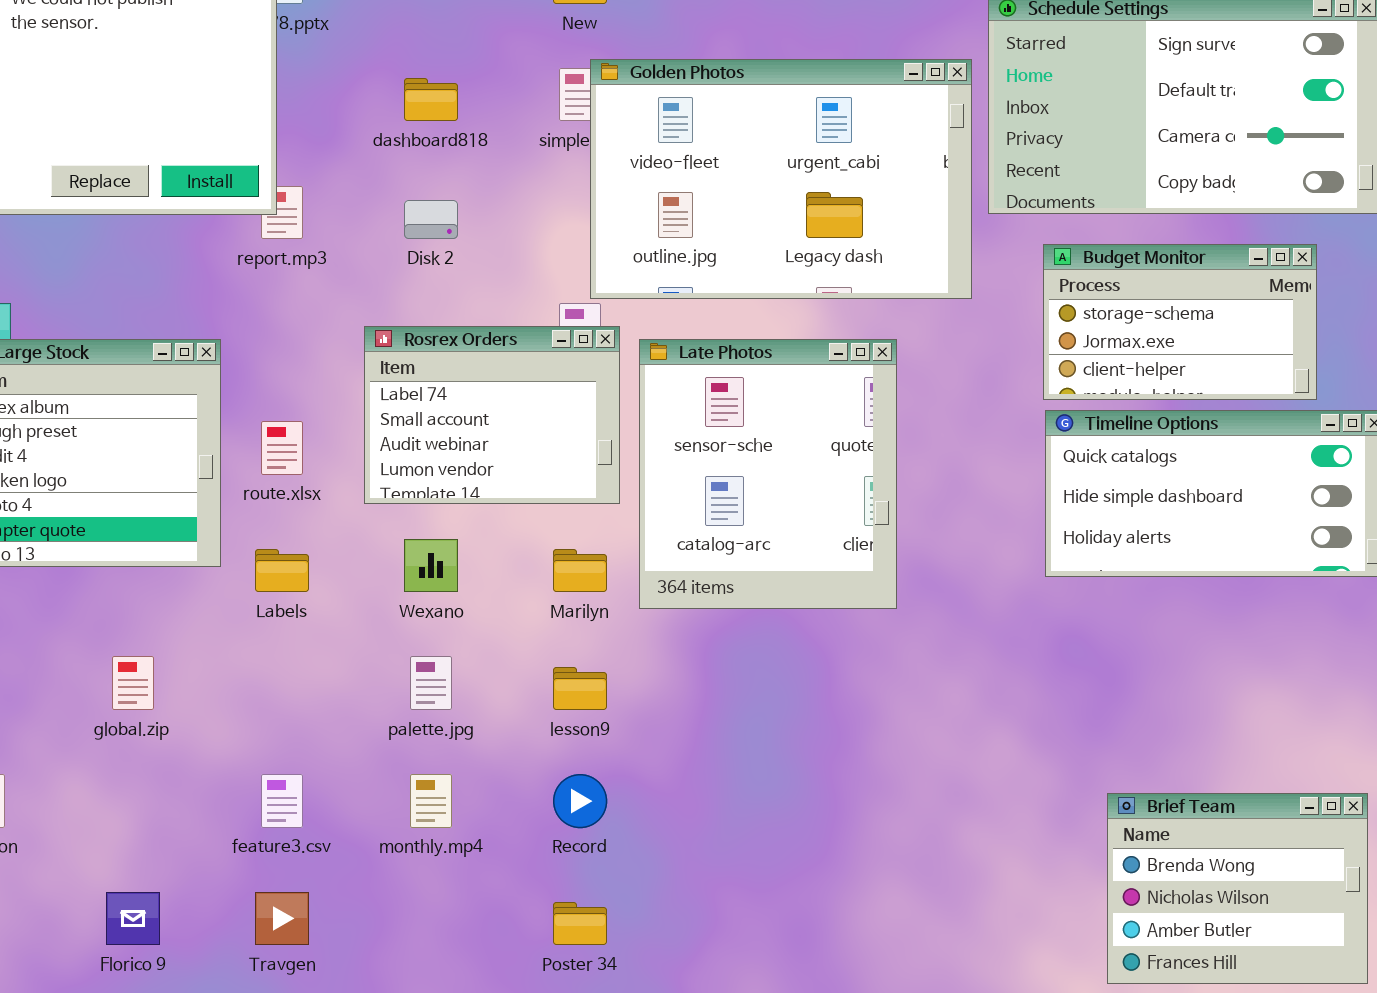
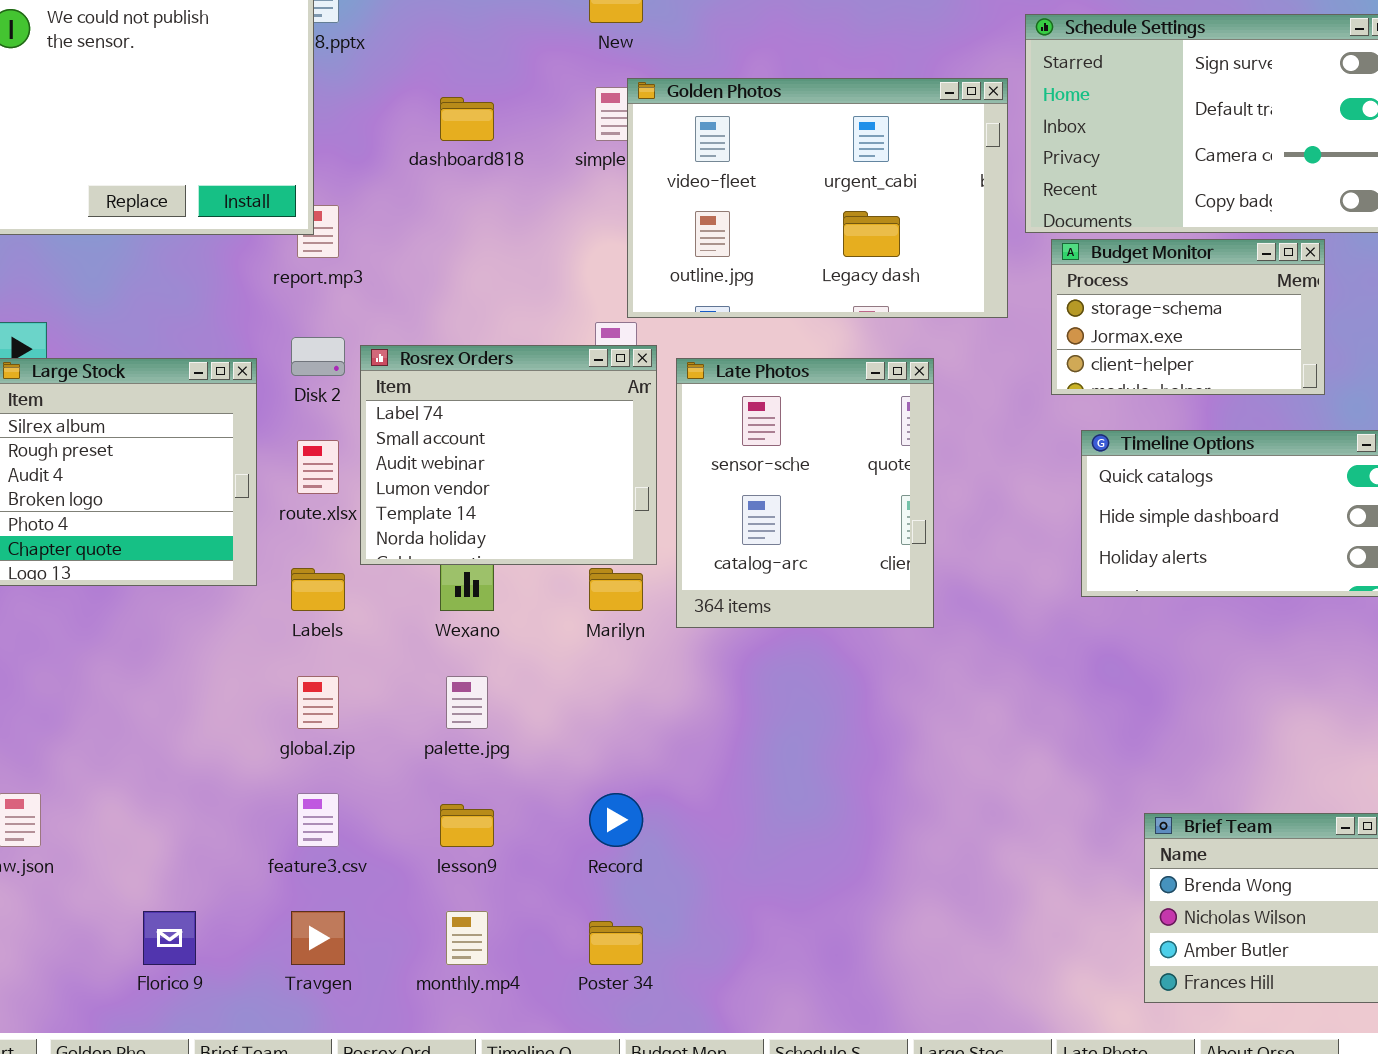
Disk 2: [404,200,458,239] -> [291,337,345,376], moved
Budget Monitor: [1043,244,1317,400] -> [1051,239,1325,395], moved
Rosrex Orders: [364,326,620,504] -> [360,345,657,565], resized
global.zip: [112,656,154,710] -> [297,676,339,729], moved
lesson9: [553,667,607,710] -> [440,804,494,847], moved
monthly.mp4: [410,774,452,828] -> [446,911,488,965], moved

